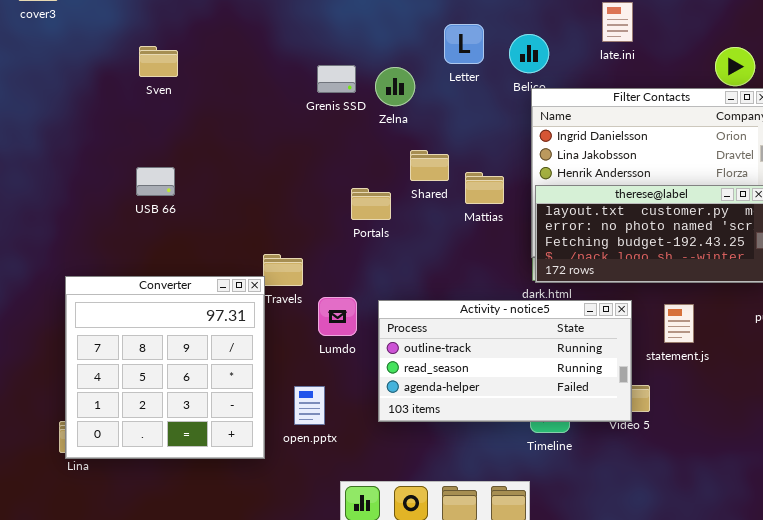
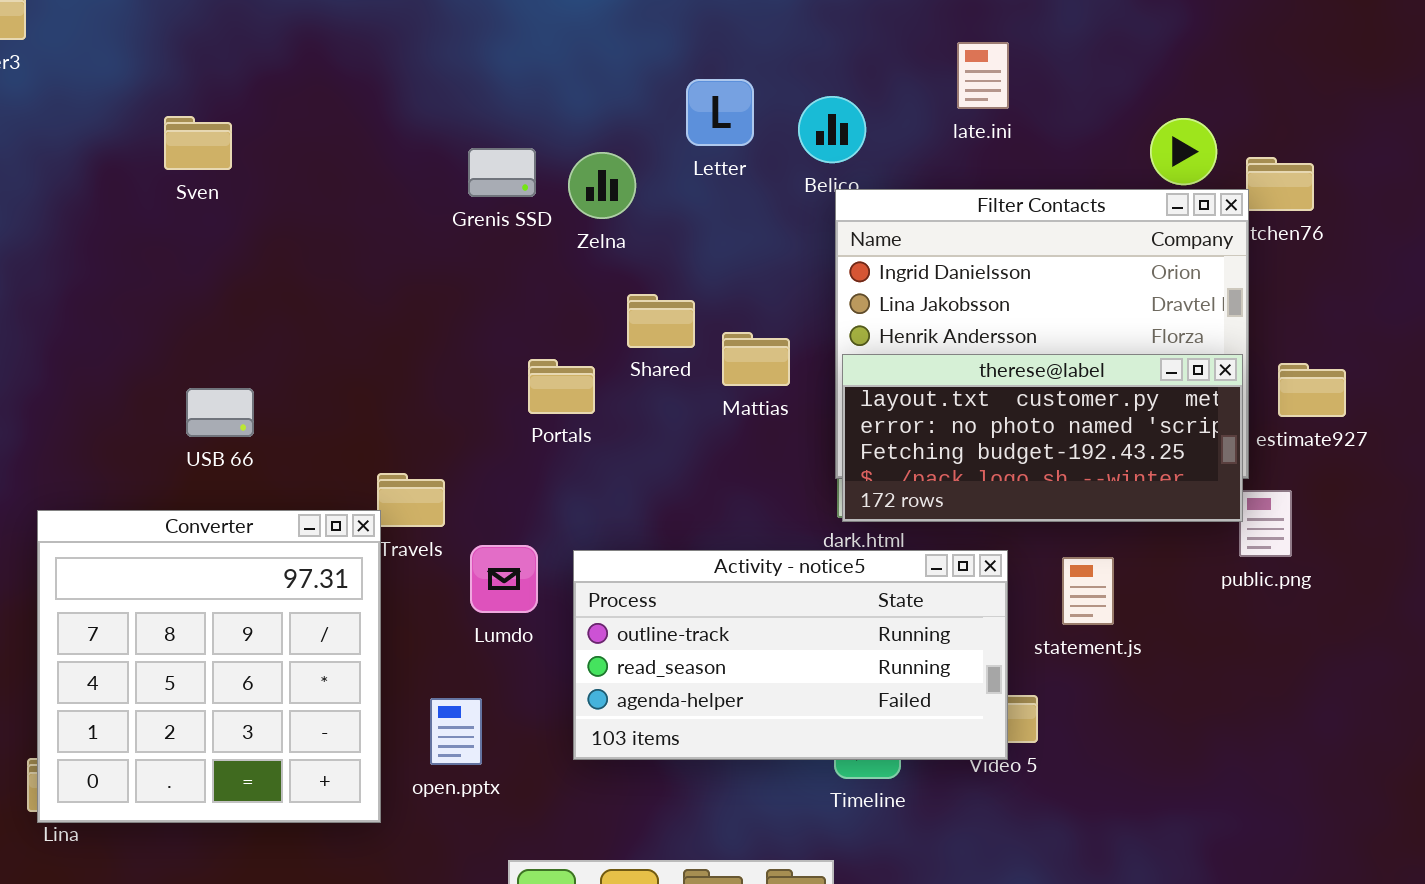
USB 66: [136,167,175,196] -> [186,388,254,437], moved

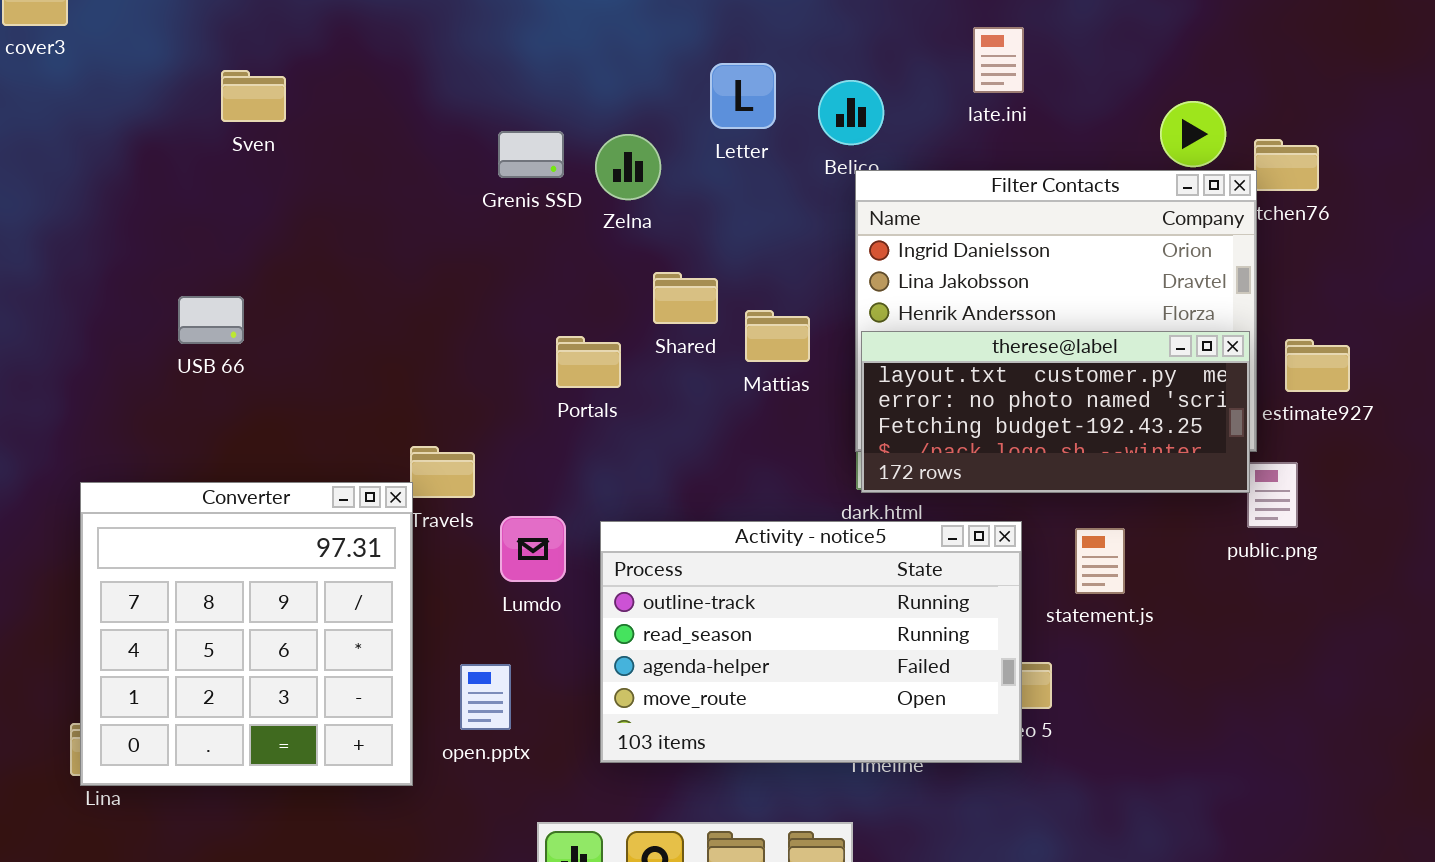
Sven: [164,116,232,170] -> [221,70,286,122], moved
USB 66: [186,388,254,437] -> [178,296,244,344], moved
Activity - notice5: [573,550,1008,760] -> [600,521,1022,763], resized

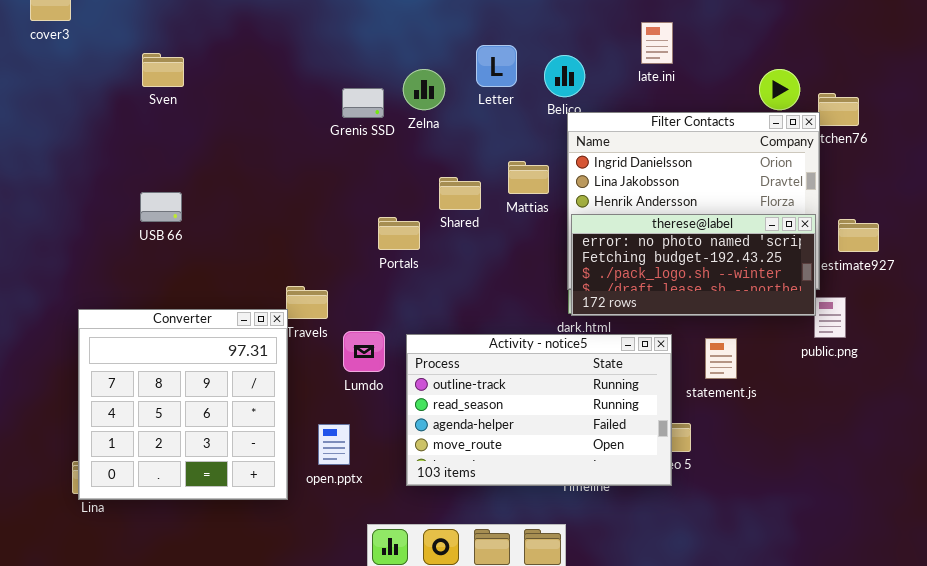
Sven: [221,70,286,122] -> [142,53,184,87], moved
Zelna: [595,134,661,200] -> [403,69,445,110], moved
Mattias: [745,310,810,362] -> [508,161,549,194], moved
therese@label: [861,331,1250,493] -> [571,214,816,316], scrolled down 1 row

